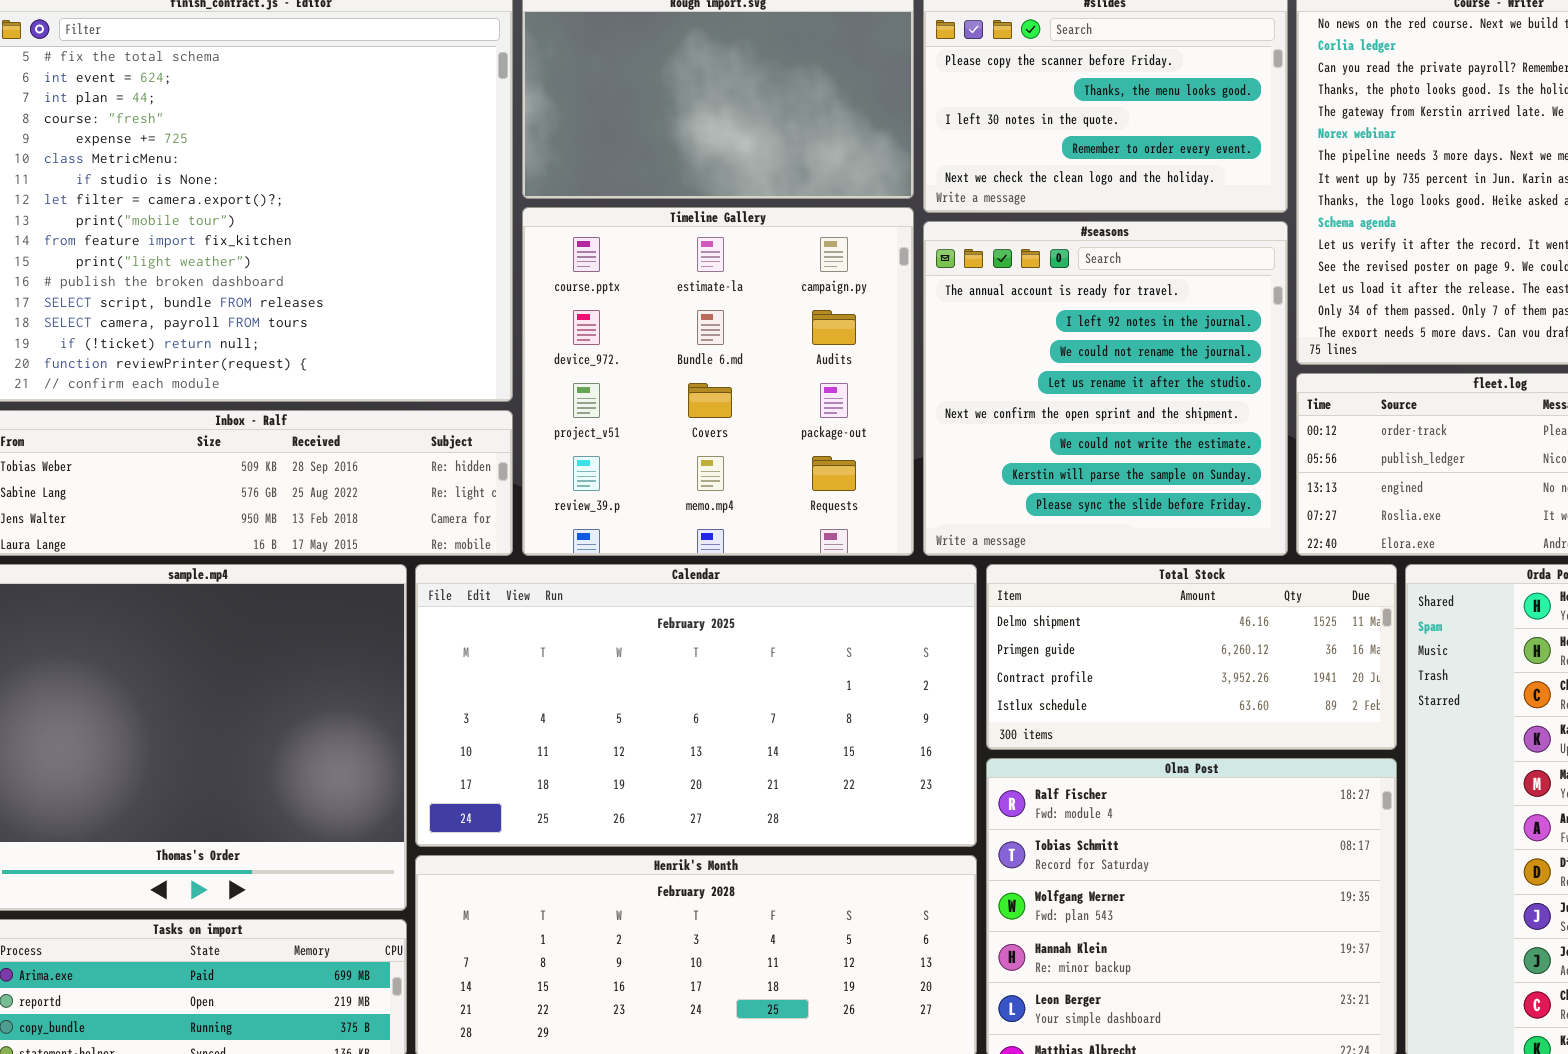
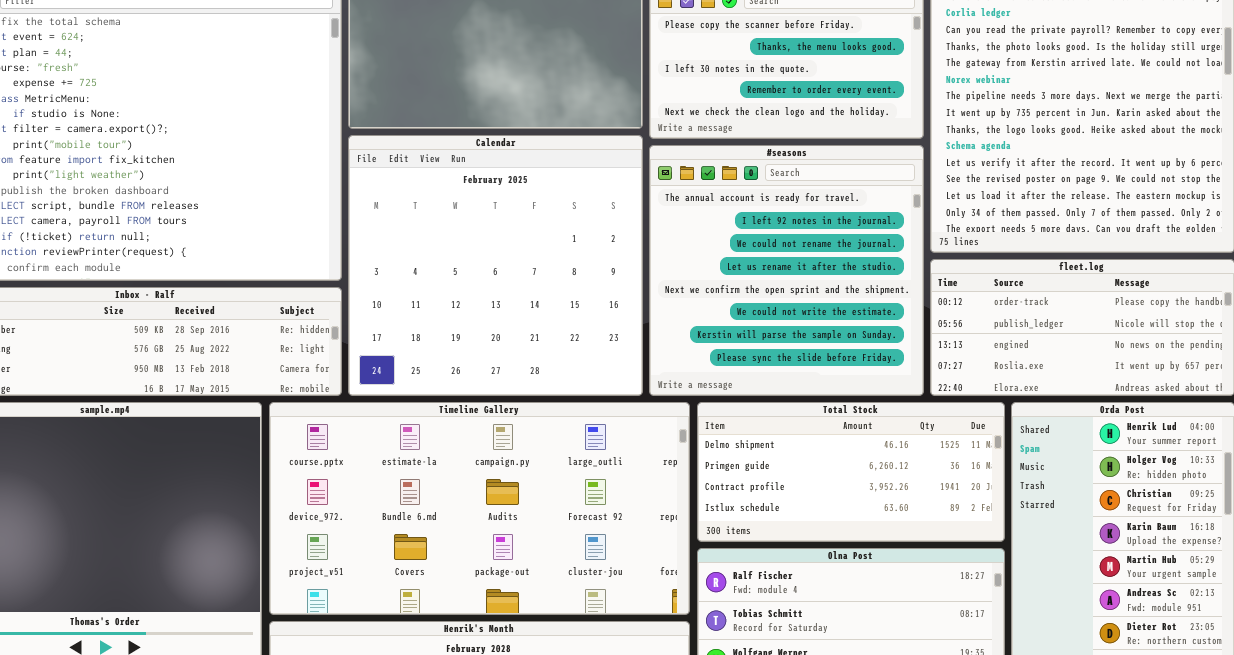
Timeline Gallery: [522,207,914,556] -> [269,402,690,615], moved, resized
Calendar: [415,564,977,847] -> [348,135,643,396], moved, resized

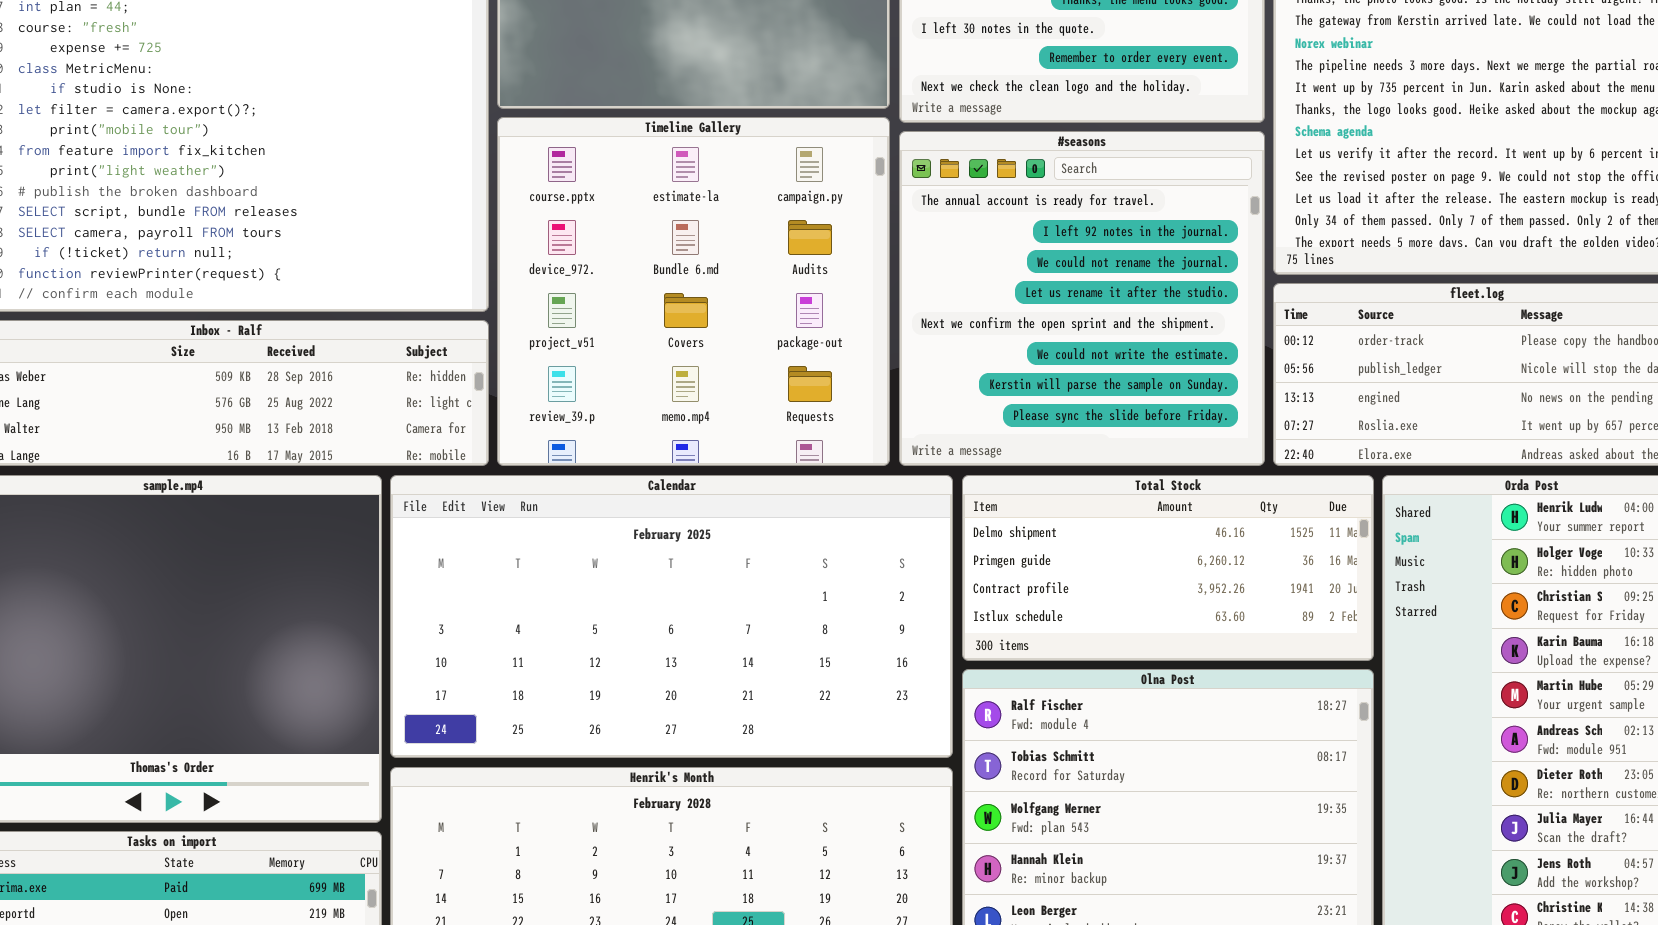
Calendar: [348,135,643,396] -> [390,475,953,758], moved, resized
Timeline Gallery: [269,402,690,615] -> [497,117,890,466], moved, resized

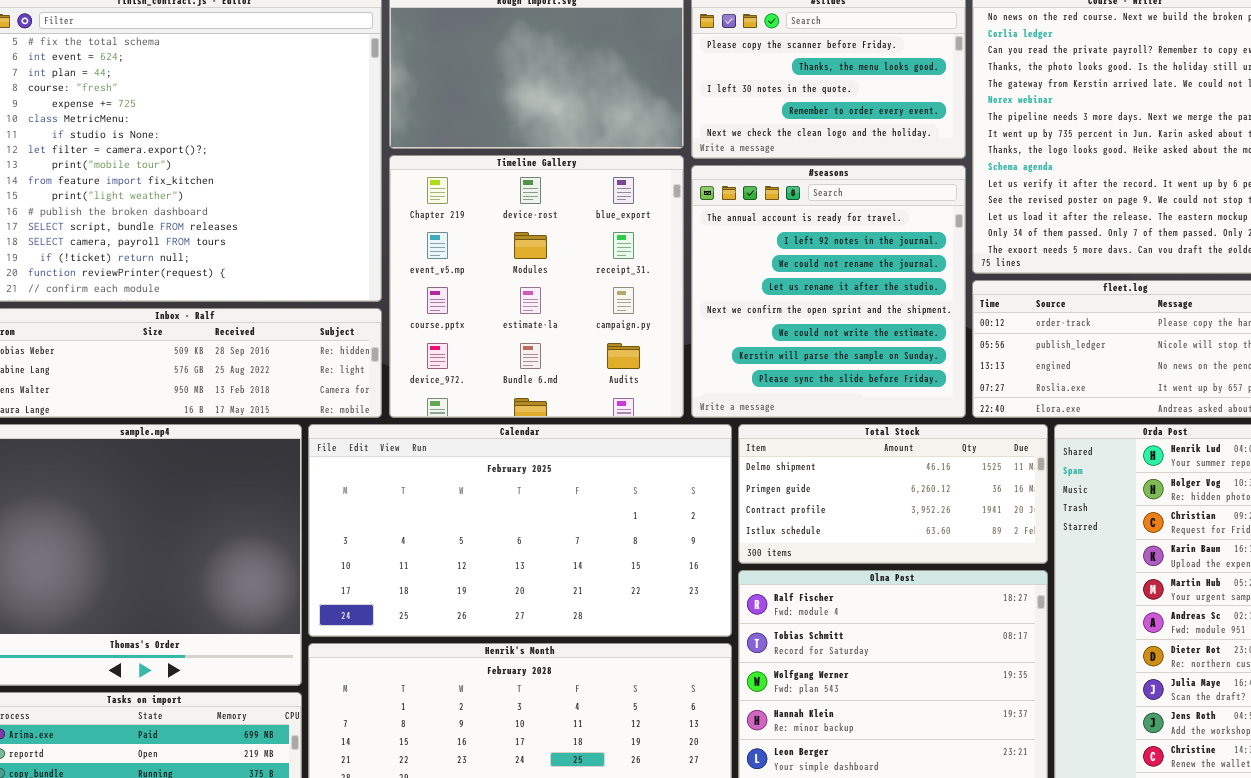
Timeline Gallery: [497,117,890,466] -> [389,155,684,418], scrolled up 2 rows

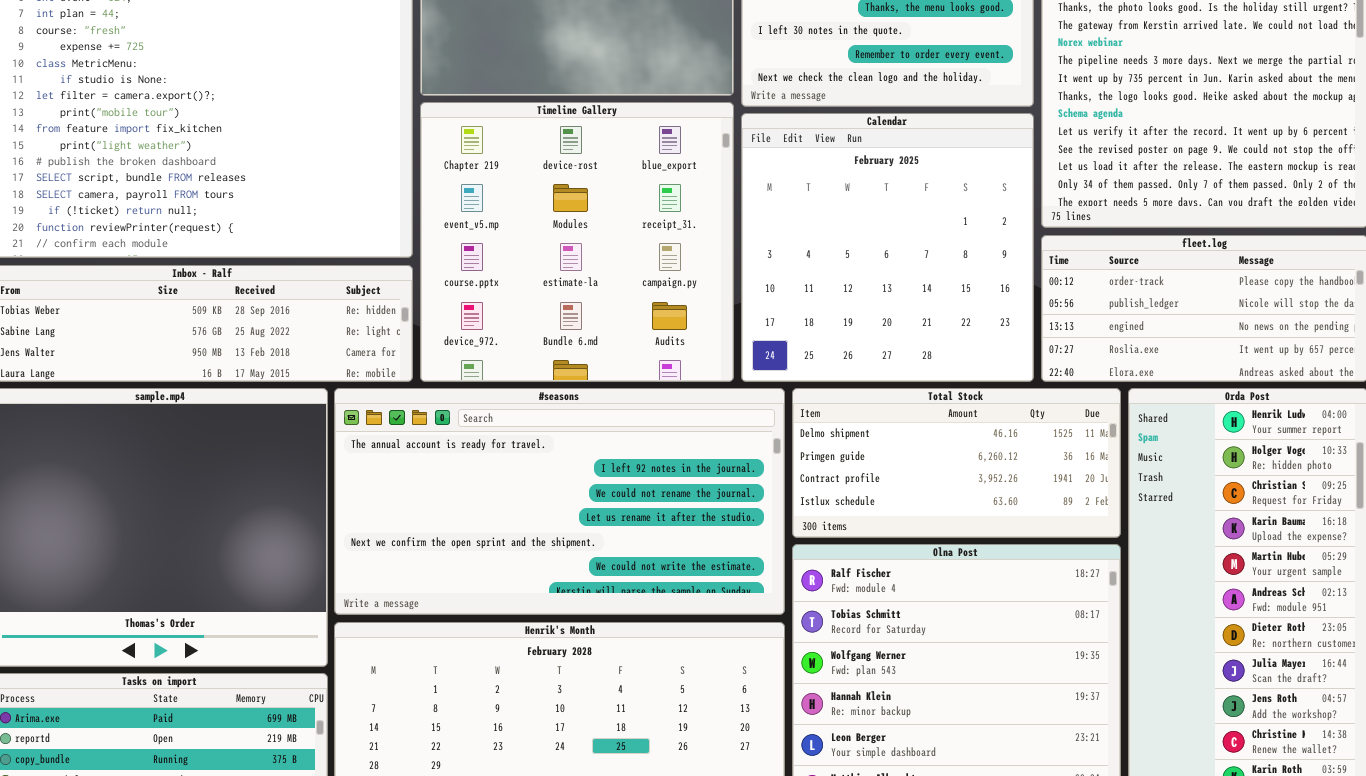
#seasons: [691,165,966,418] -> [334,388,785,615], moved, resized
Calendar: [308,424,732,637] -> [741,113,1034,382], moved, resized

